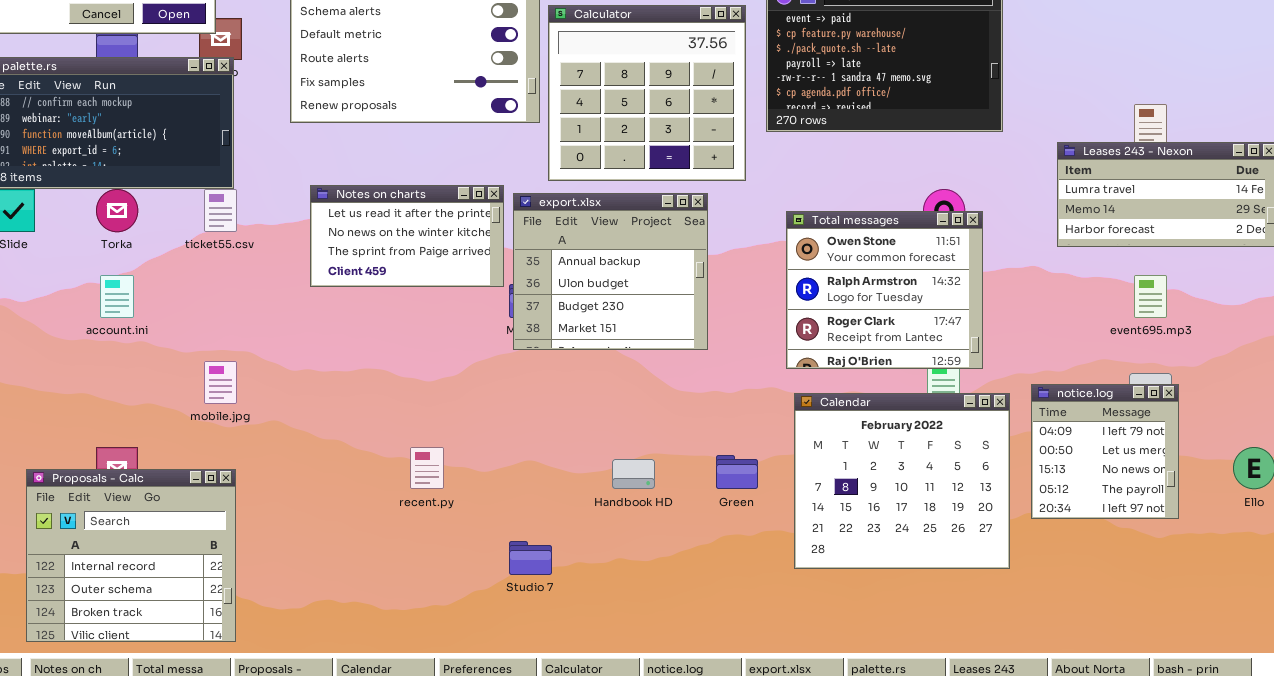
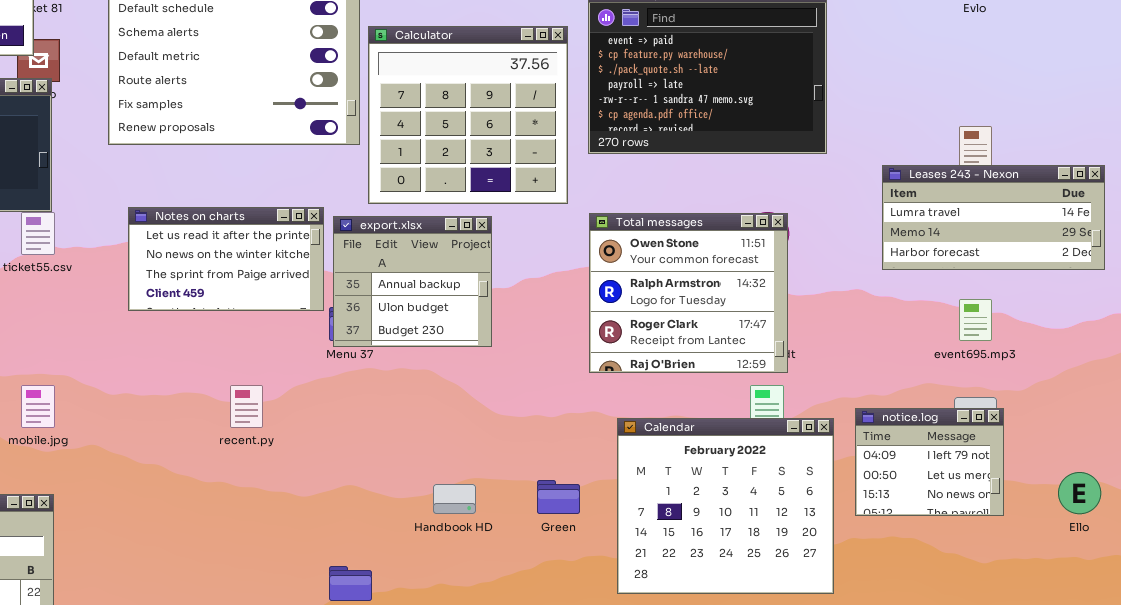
export.xlsx: [513,193,708,350] -> [333,216,492,347], resized
Total messages: [786,211,983,369] -> [589,213,788,373], moved
notice.log: [1031,384,1179,519] -> [855,408,1004,516], resized
recent.py: [410,447,444,489] -> [230,385,263,428], moved

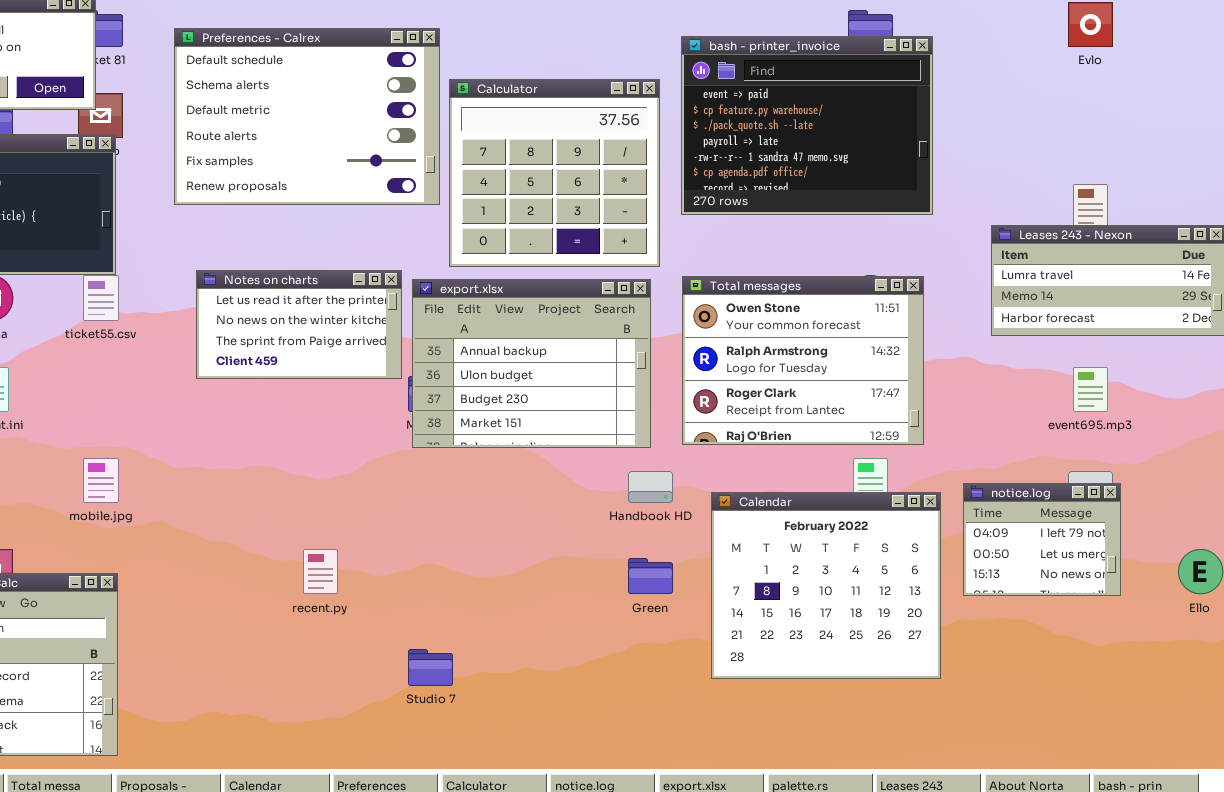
Total messages: [589,213,788,373] -> [682,276,924,445], resized
export.xlsx: [333,216,492,347] -> [412,279,651,448], resized
recent.py: [230,385,263,428] -> [303,549,338,594], moved
Handbook HD: [433,484,476,514] -> [628,471,673,503], moved

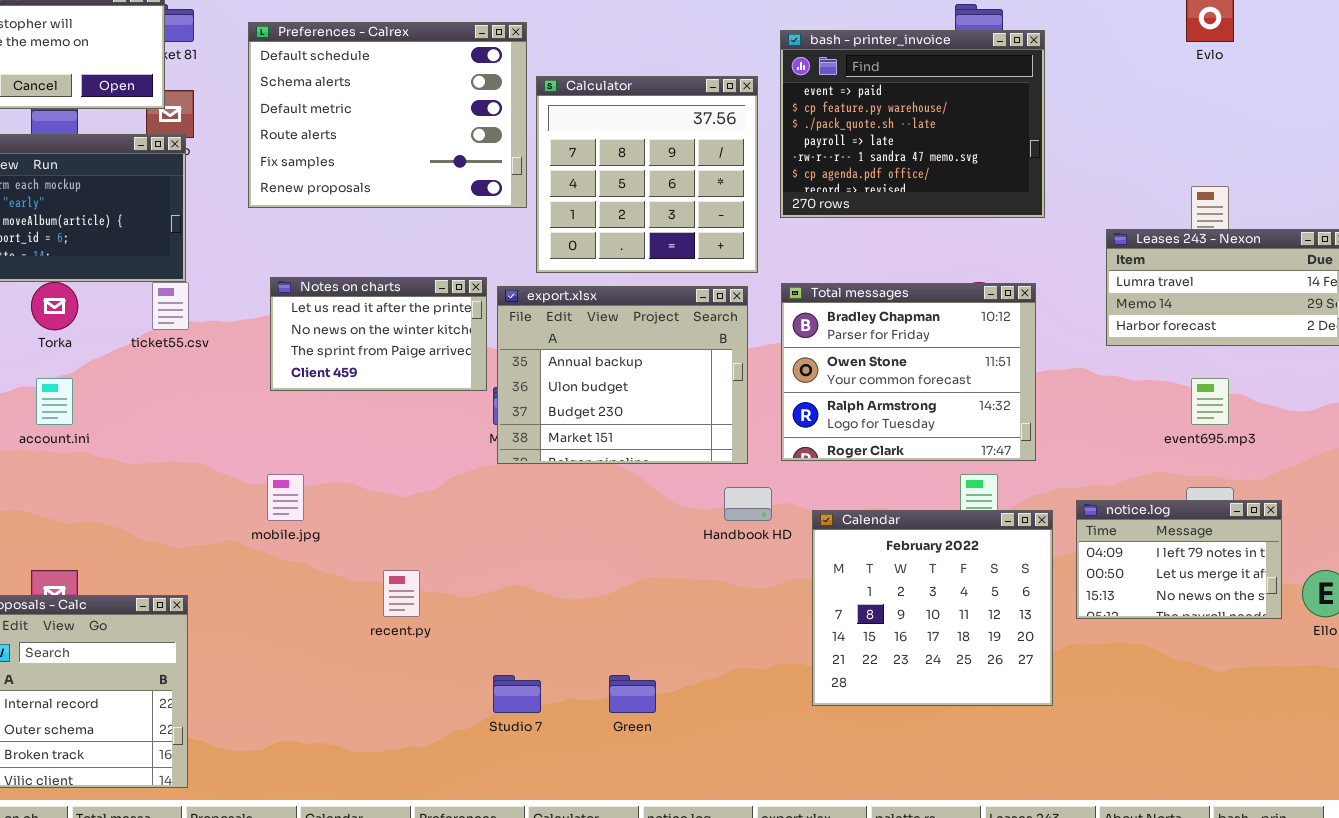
Total messages: [682,276,924,445] -> [781,283,1036,461], scrolled up 1 row
mobile.jpg: [83,458,119,503] -> [267,474,304,521], moved
notice.log: [963,483,1121,596] -> [1076,500,1282,619], resized
Green: [628,558,673,594] -> [609,675,656,713], moved

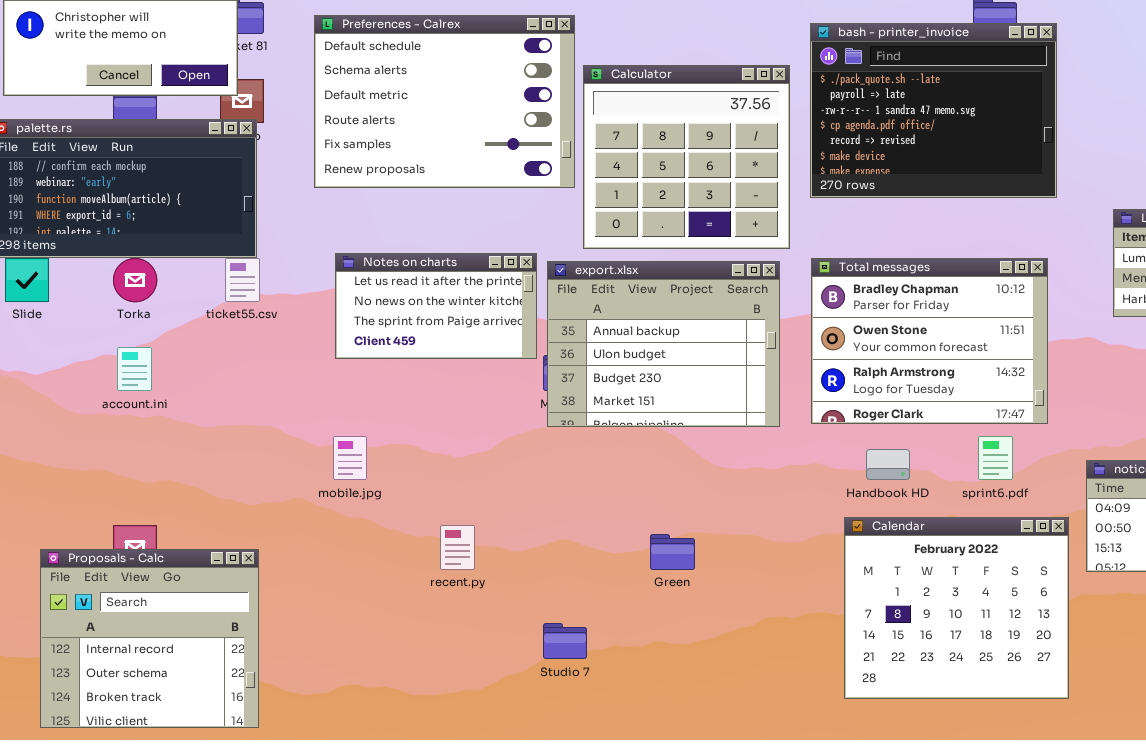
bash - printer_invoice: [780,30,1045,218] -> [810,23,1057,198], scrolled down 2 rows
Handbook HD: [724,487,772,521] -> [866,449,910,480], moved
Calendar: [812,510,1053,706] -> [844,517,1069,699], moved
Green: [609,675,656,713] -> [650,534,695,570], moved

